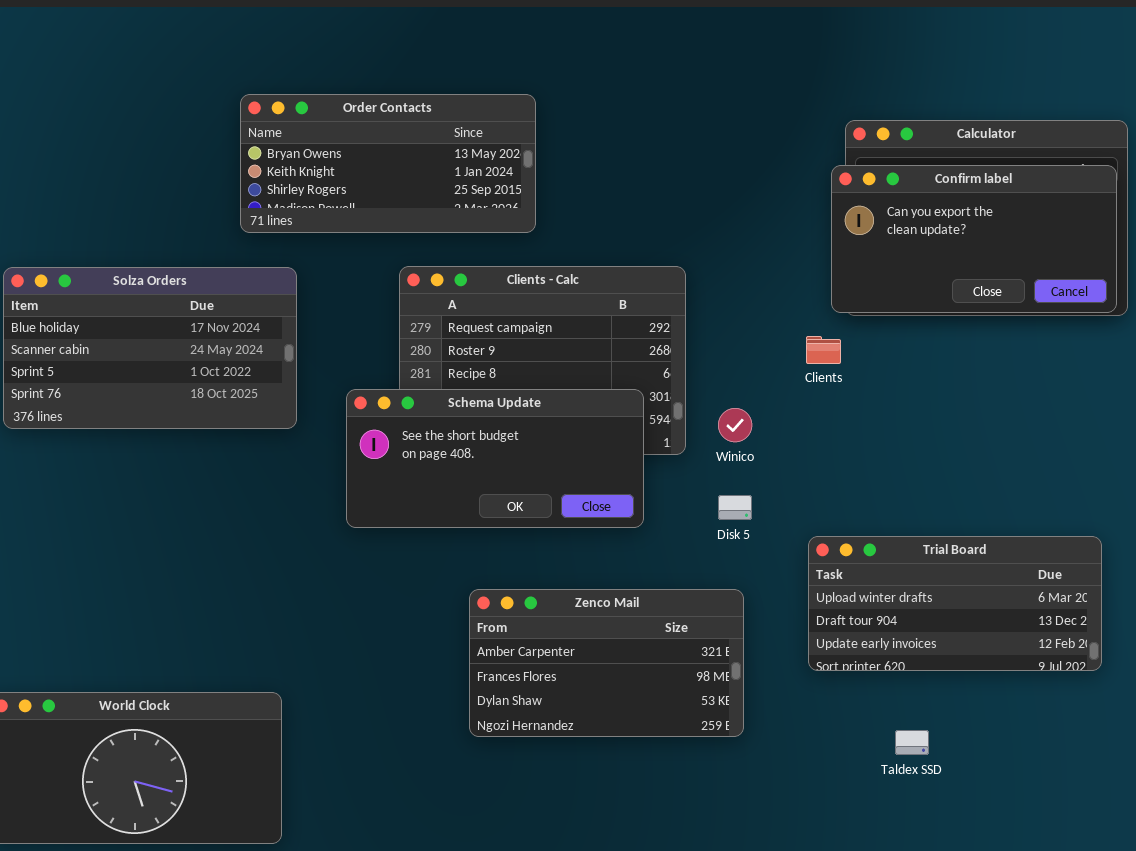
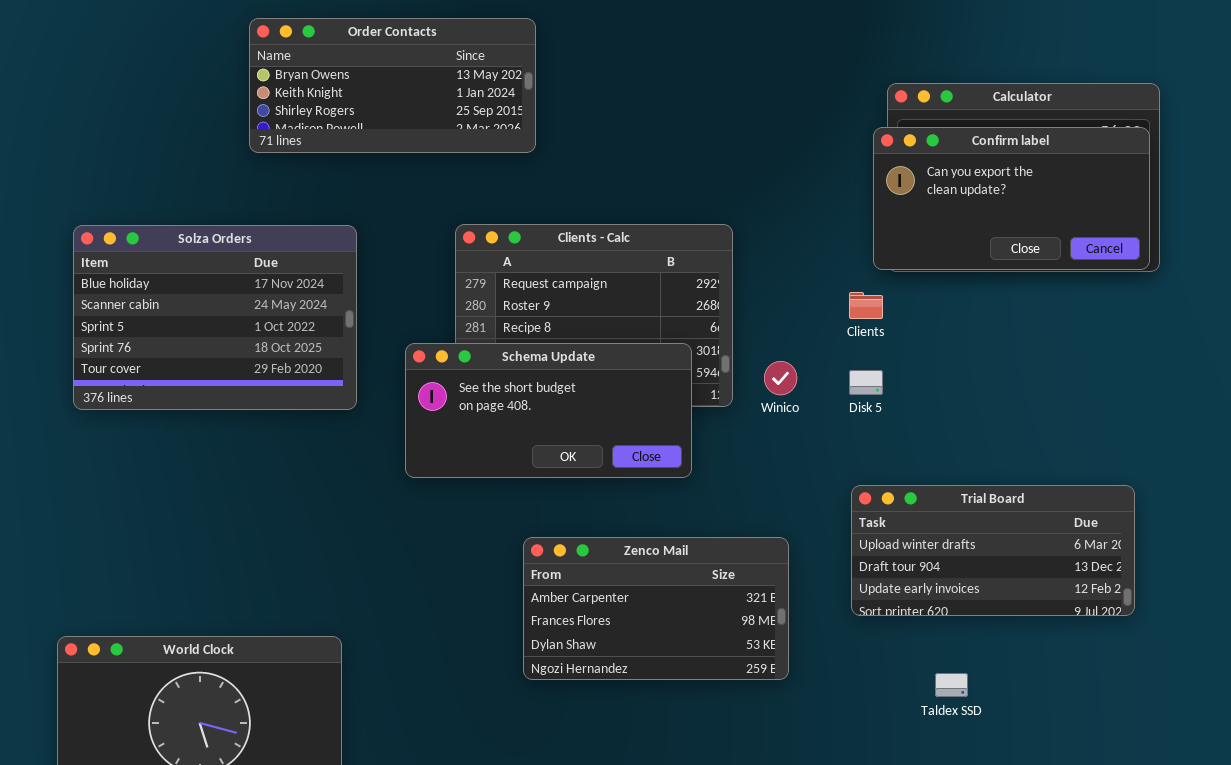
Order Contacts: [240,94,536,233] -> [249,18,536,153], moved
Solza Orders: [3,267,297,429] -> [73,225,357,410], resized
Disk 5: [718,495,752,520] -> [849,370,883,395], moved

